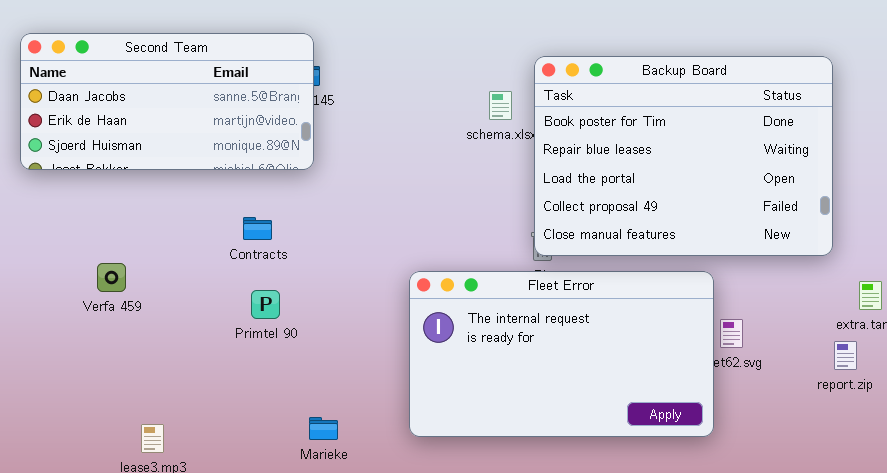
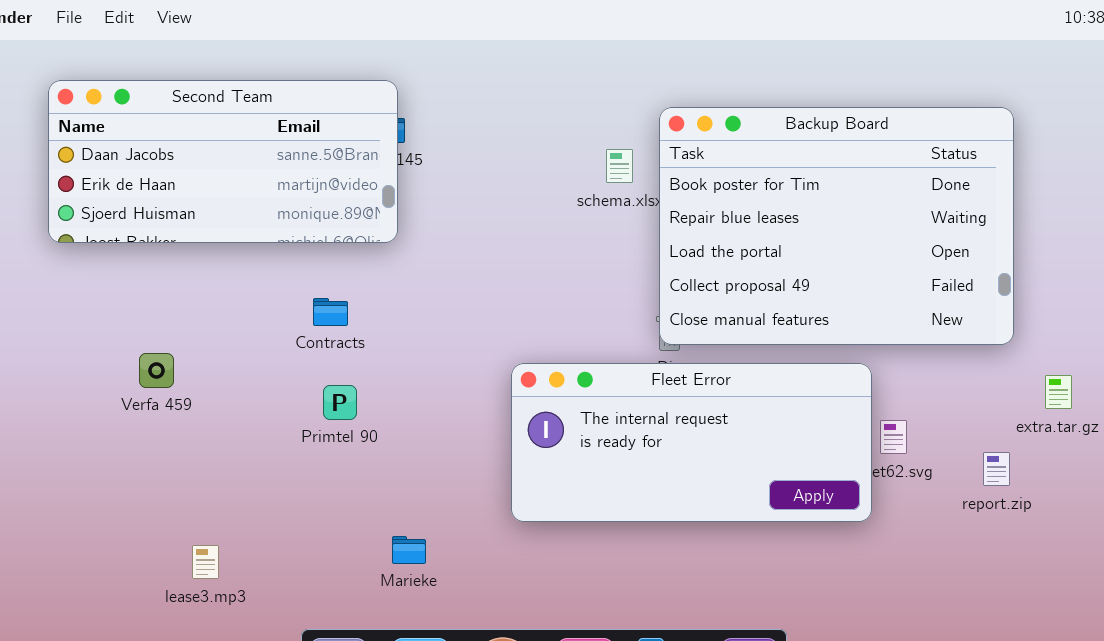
Fleet Error: [409,271,714,437] -> [511,363,872,522], resized
report.zip: [834,341,857,370] -> [983,452,1010,486], moved

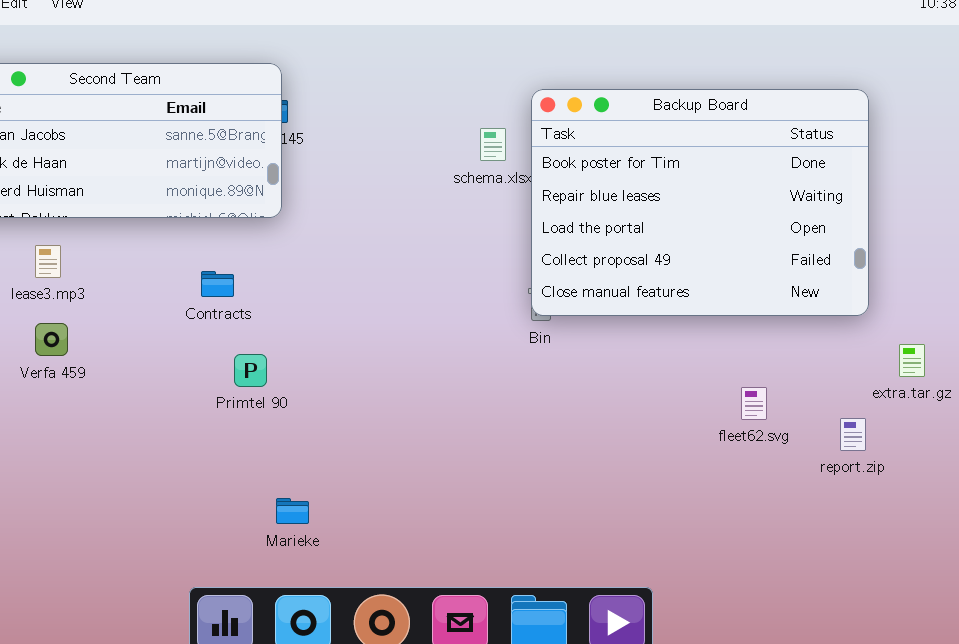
Fleet Error: [511,363,872,522] -> none, closed
Primtel 90: [323,385,357,420] -> [234,354,267,387], moved
lease3.mp3: [192,545,219,579] -> [35,245,61,278], moved

